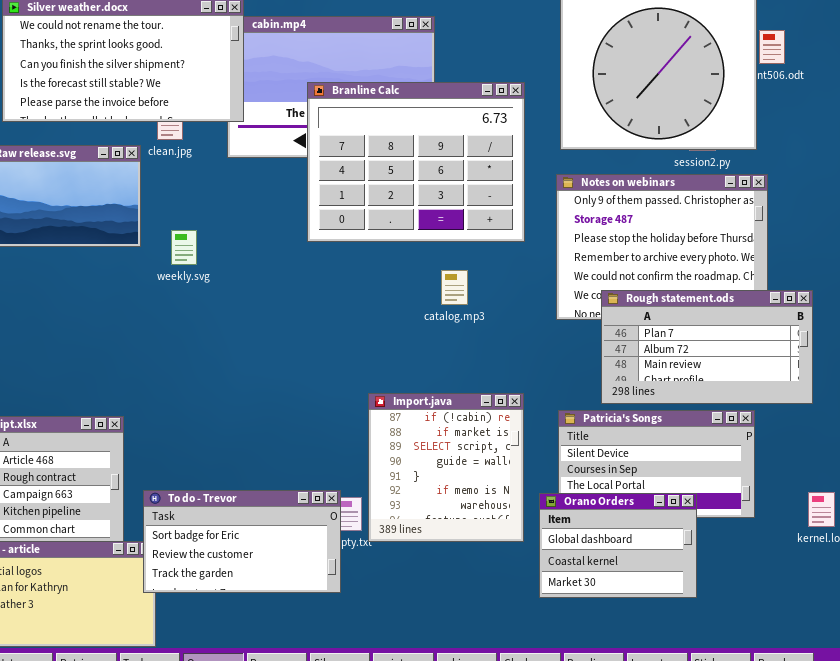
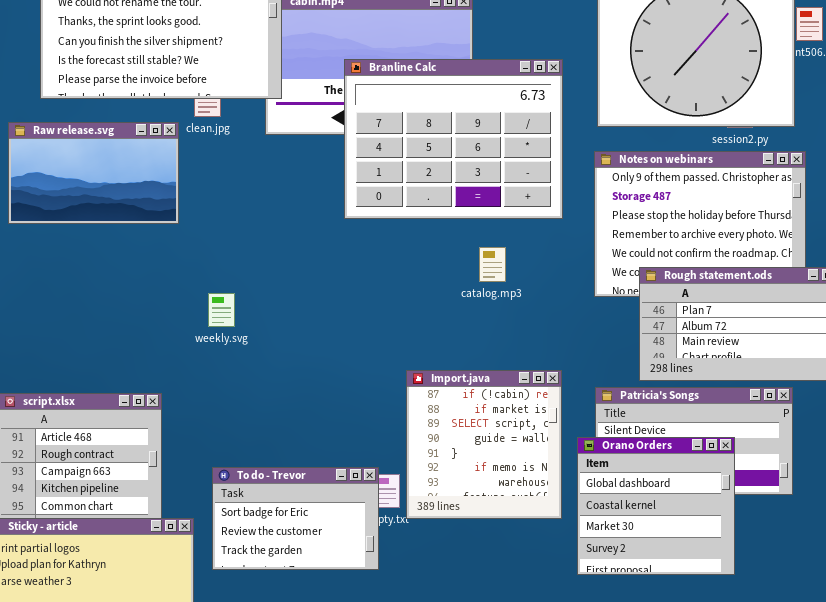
weekly.svg: [171,230,197,265] -> [208,293,235,327], moved
To do - Trevor: [143,490,341,593] -> [212,467,379,570], resized
Orano Orders: [539,493,697,598] -> [577,437,735,575], resized

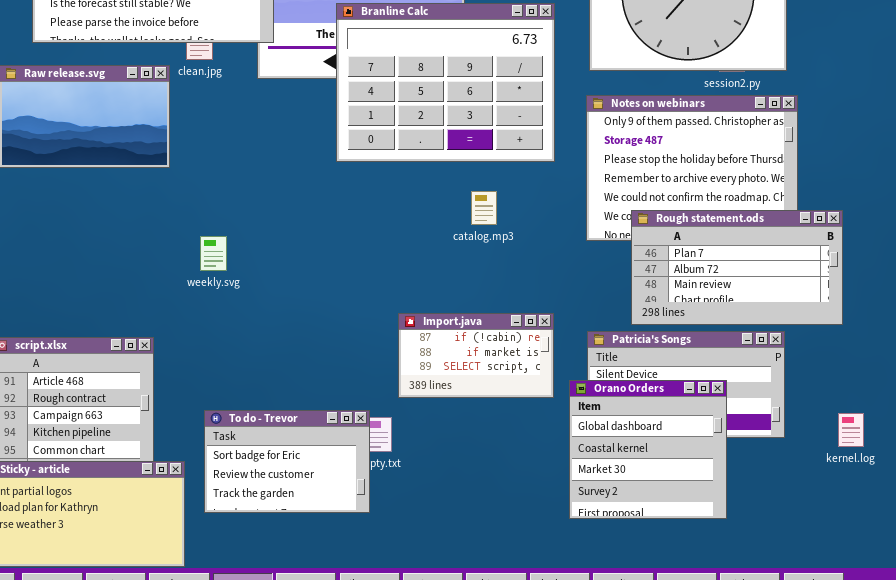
Import.java: [406,370,562,519] -> [398,313,554,398], resized

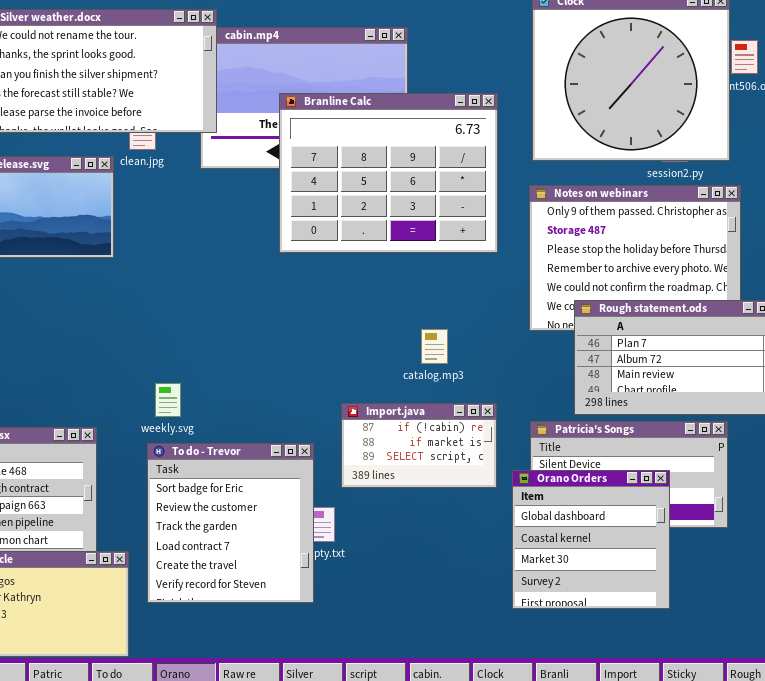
catalog.mp3: [471,191,497,225] -> [421,329,448,364], moved
weekly.svg: [200,236,227,271] -> [155,383,181,417], moved
To do - Trevor: [204,410,370,513] -> [147,443,314,603], resized

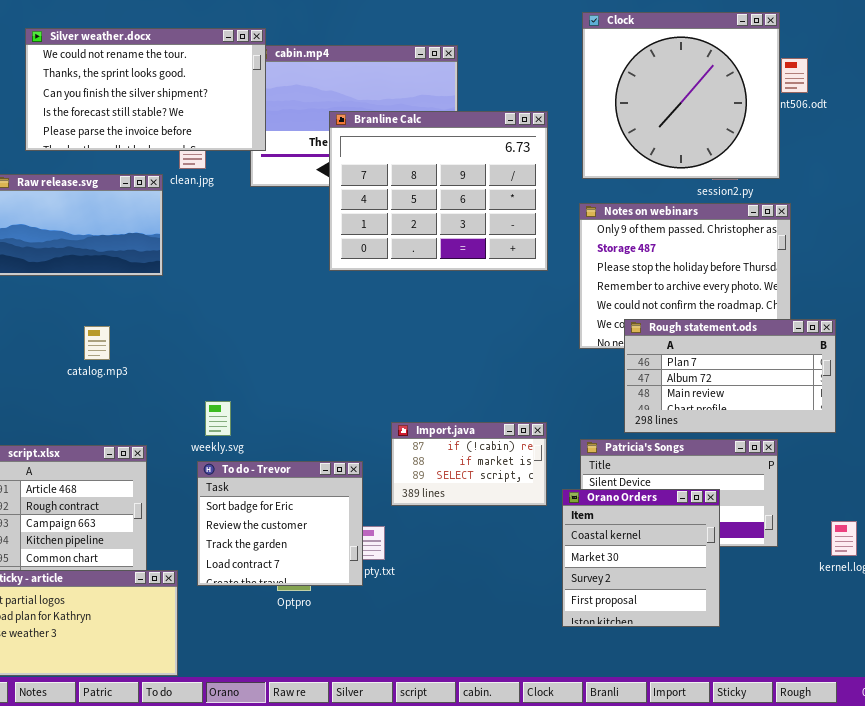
catalog.mp3: [421,329,448,364] -> [84,326,110,360], moved
To do - Trevor: [147,443,314,603] -> [197,461,363,586], resized
Orano Orders: [512,470,670,609] -> [562,489,720,627], scrolled down 1 row

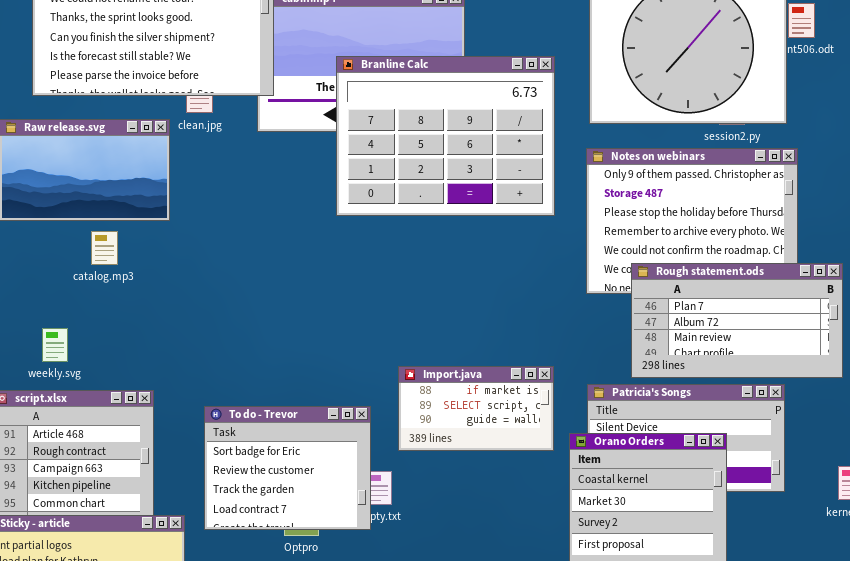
catalog.mp3: [84,326,110,360] -> [91,231,118,265], moved
weekly.svg: [205,401,231,436] -> [42,328,68,362], moved
Import.java: [391,422,547,506] -> [398,366,554,451], scrolled down 1 row

